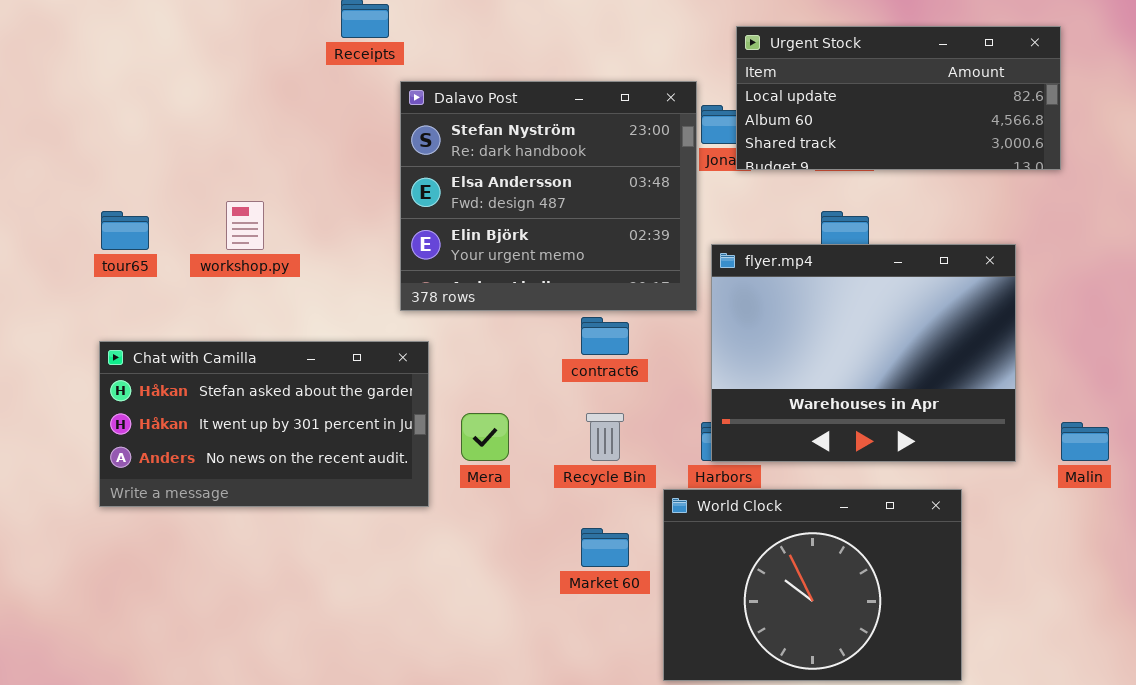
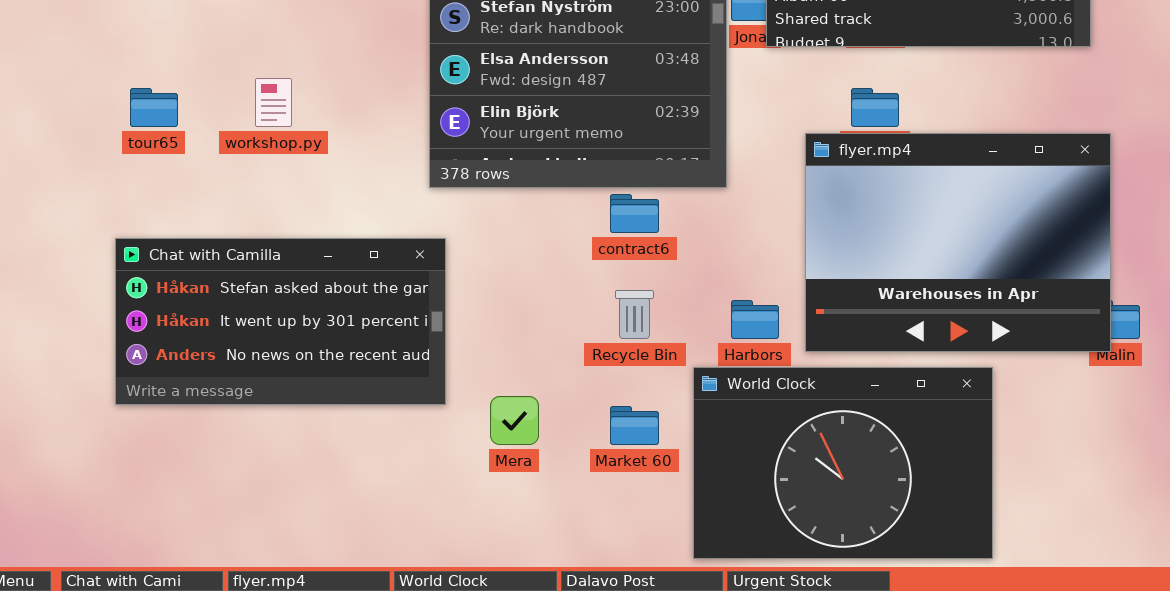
flyer.mp4: [711,244,1016,462] -> [805,133,1111,352], moved
Chat with Camilla: [99,341,429,507] -> [115,238,446,405], moved
Mera: [461,413,509,461] -> [490,396,539,445], moved

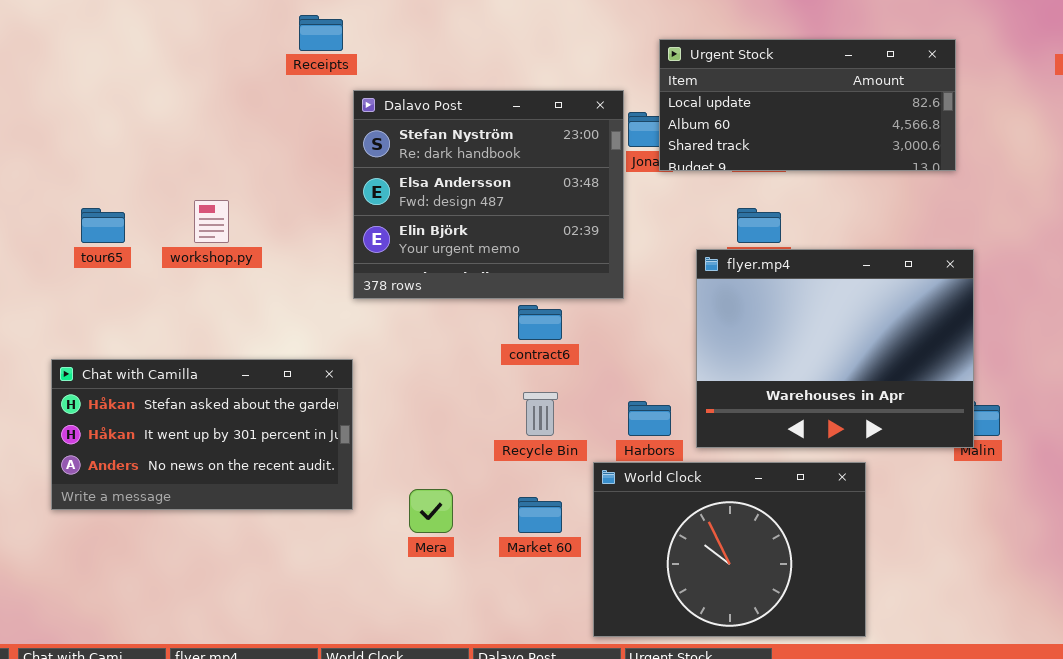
Chat with Camilla: [115,238,446,405] -> [51,359,353,510], moved

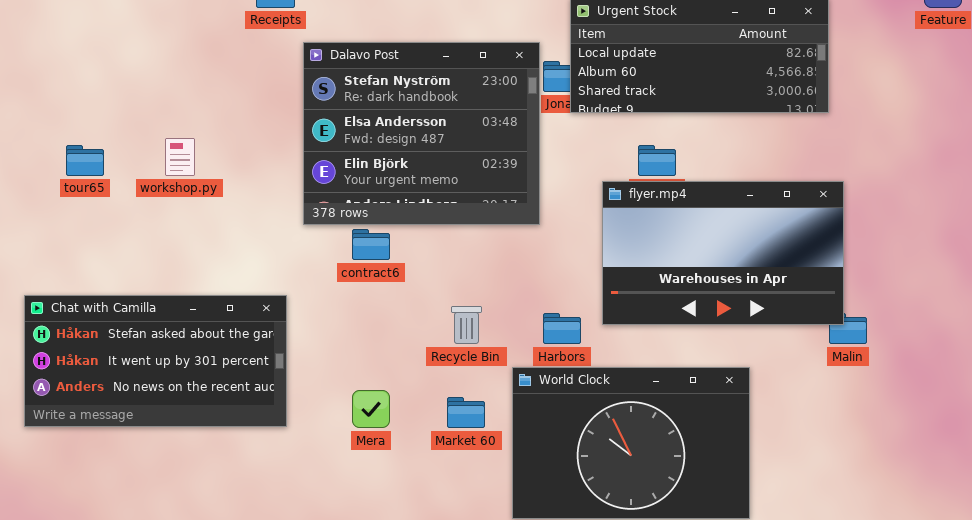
flyer.mp4: [696,249,974,448] -> [602,181,844,325], resized
contract6: [518,305,562,340] -> [352,229,390,260], moved
Chat with Camilla: [51,359,353,510] -> [24,295,287,427], moved

